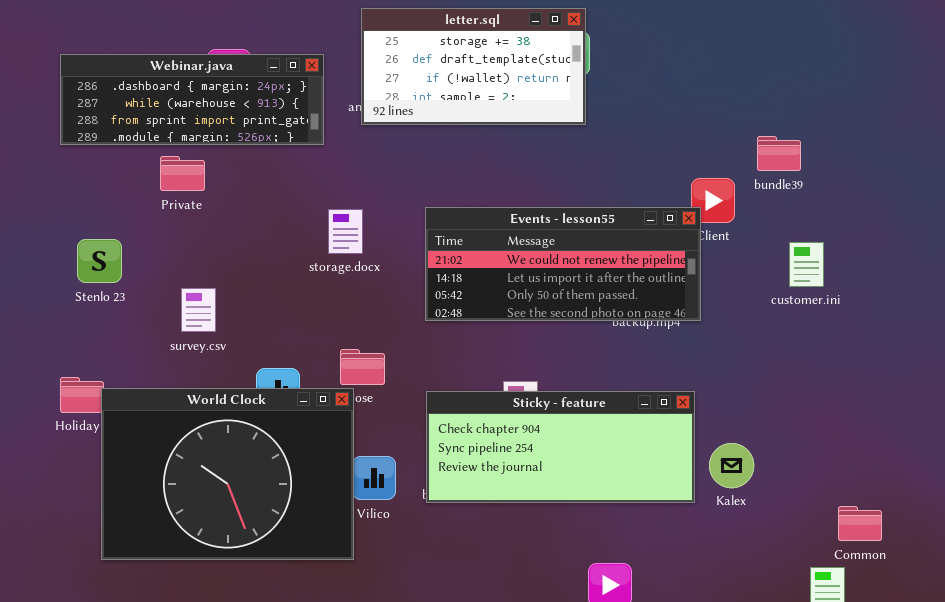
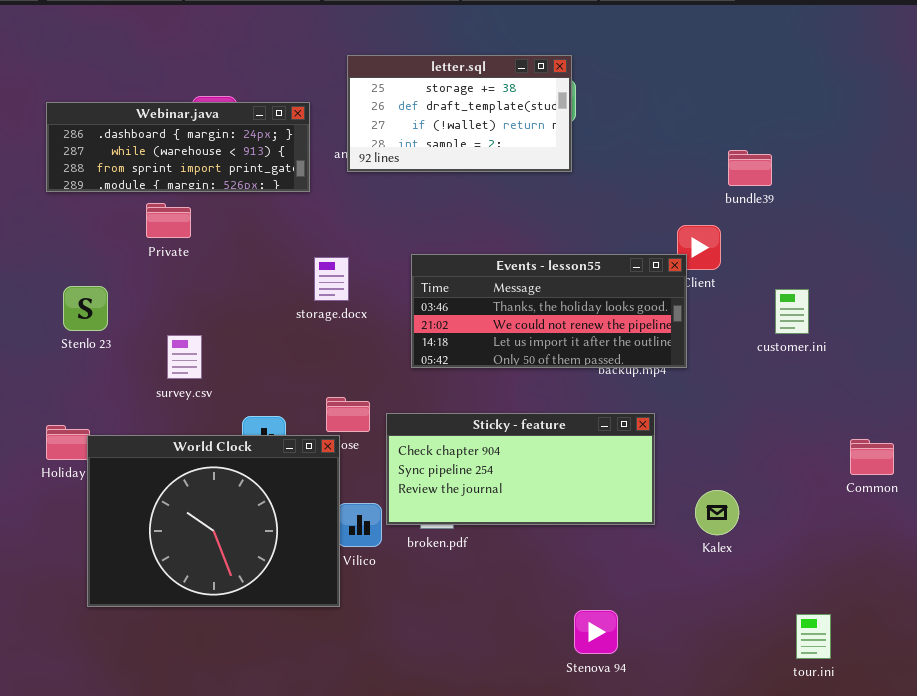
bundle39: [757,136,801,171] -> [728,150,772,186], moved
Events - lesson55: [425,207,701,321] -> [411,254,687,368], scrolled up 1 row
Sticky - feature: [426,391,695,503] -> [386,413,655,525], moved
Common: [838,506,882,541] -> [850,439,894,475], moved

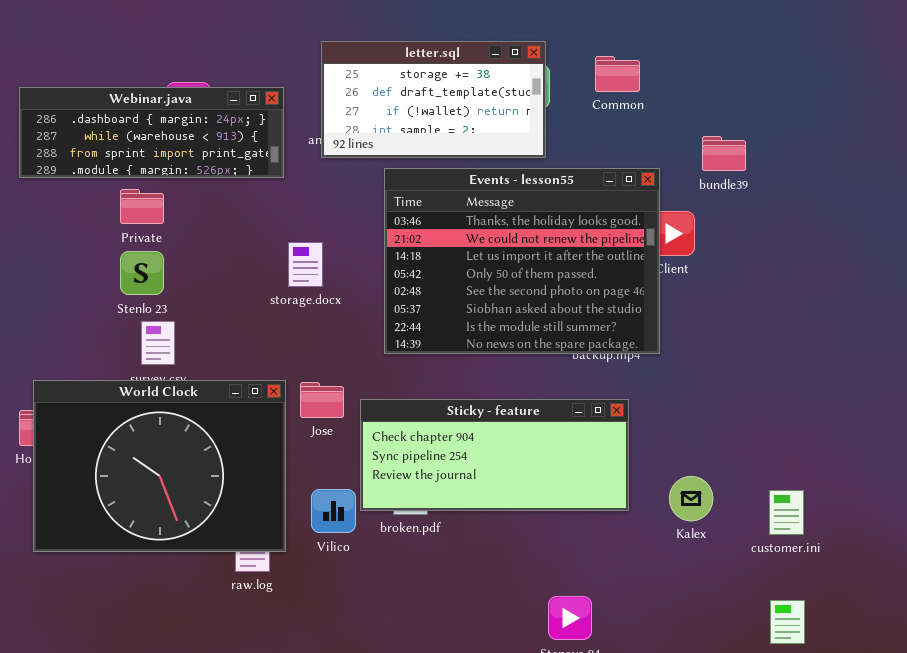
Events - lesson55: [411,254,687,368] -> [384,168,660,354], resized
Stenlo 23: [63,286,108,331] -> [120,251,164,295], moved
customer.ini: [775,289,809,334] -> [769,490,804,535], moved
World Clock: [87,435,340,607] -> [33,380,286,552], moved
Common: [850,439,894,475] -> [595,56,640,92], moved

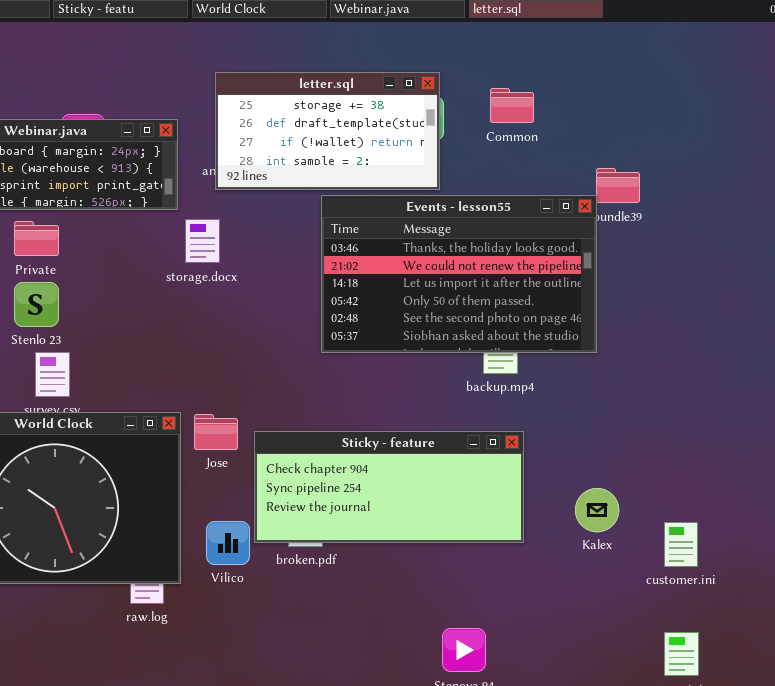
Events - lesson55: [384,168,660,354] -> [321,195,597,353], moved, resized
storage.docx: [288,242,323,287] -> [185,219,220,263], moved
Kalex: [669,476,713,521] -> [575,488,619,532], moved

